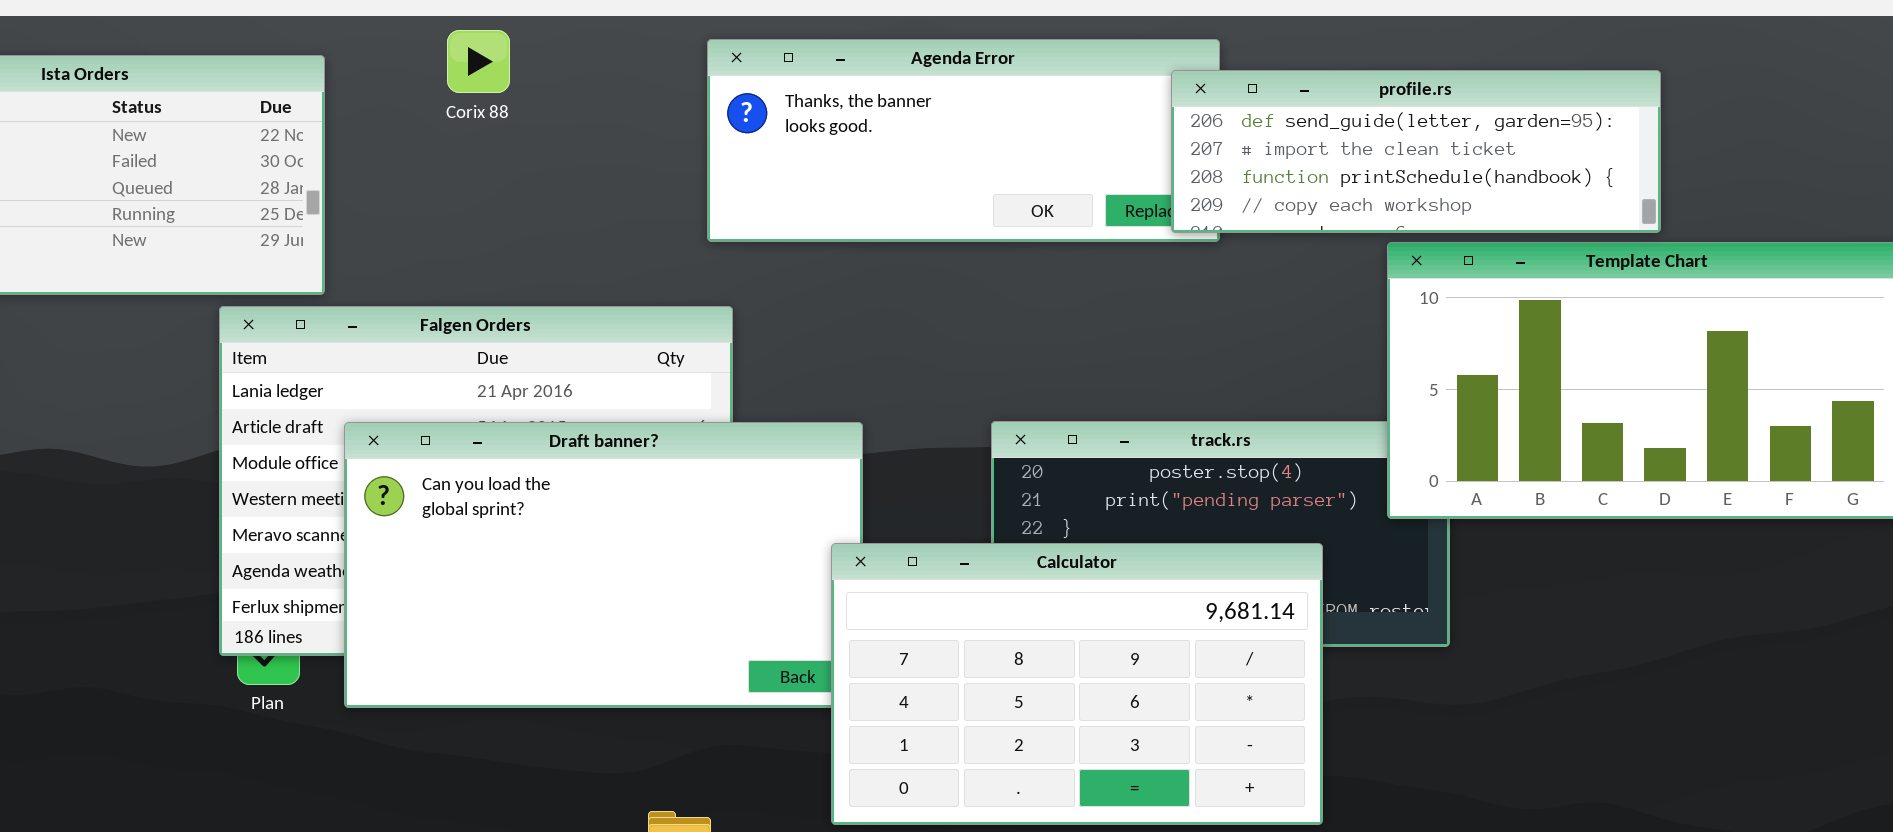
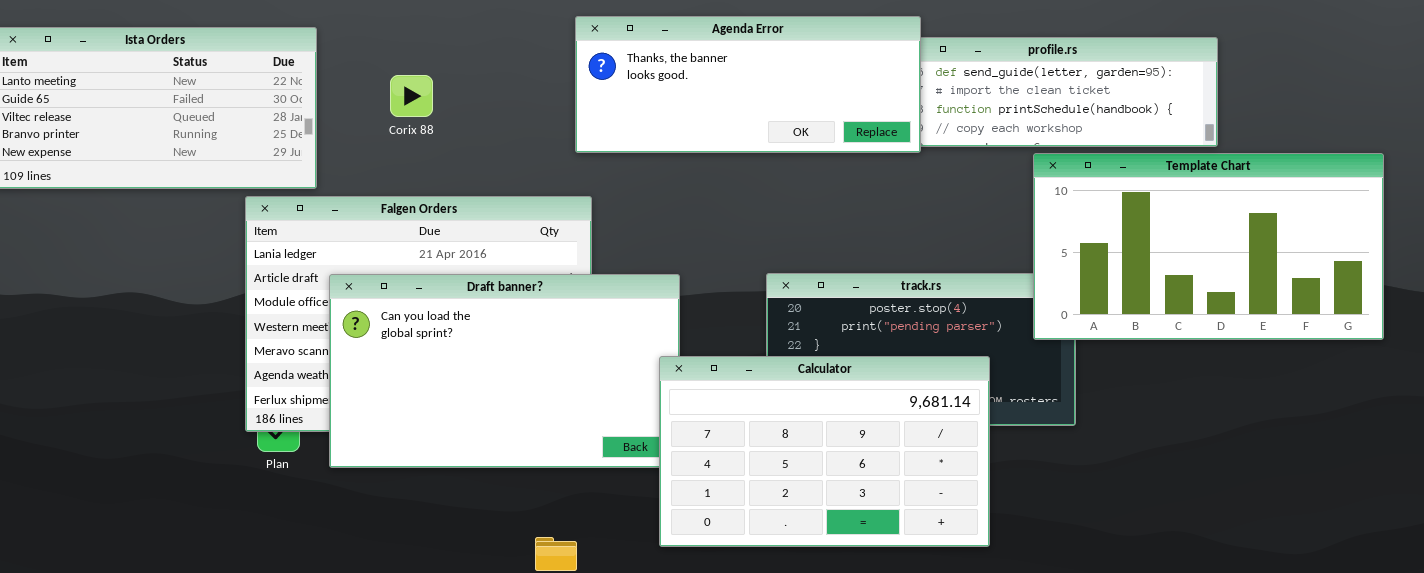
Corix 88: [447,30,510,93] -> [390,75,433,117], moved
Agenda Error: [707,39,1220,242] -> [575,16,921,153], raised

